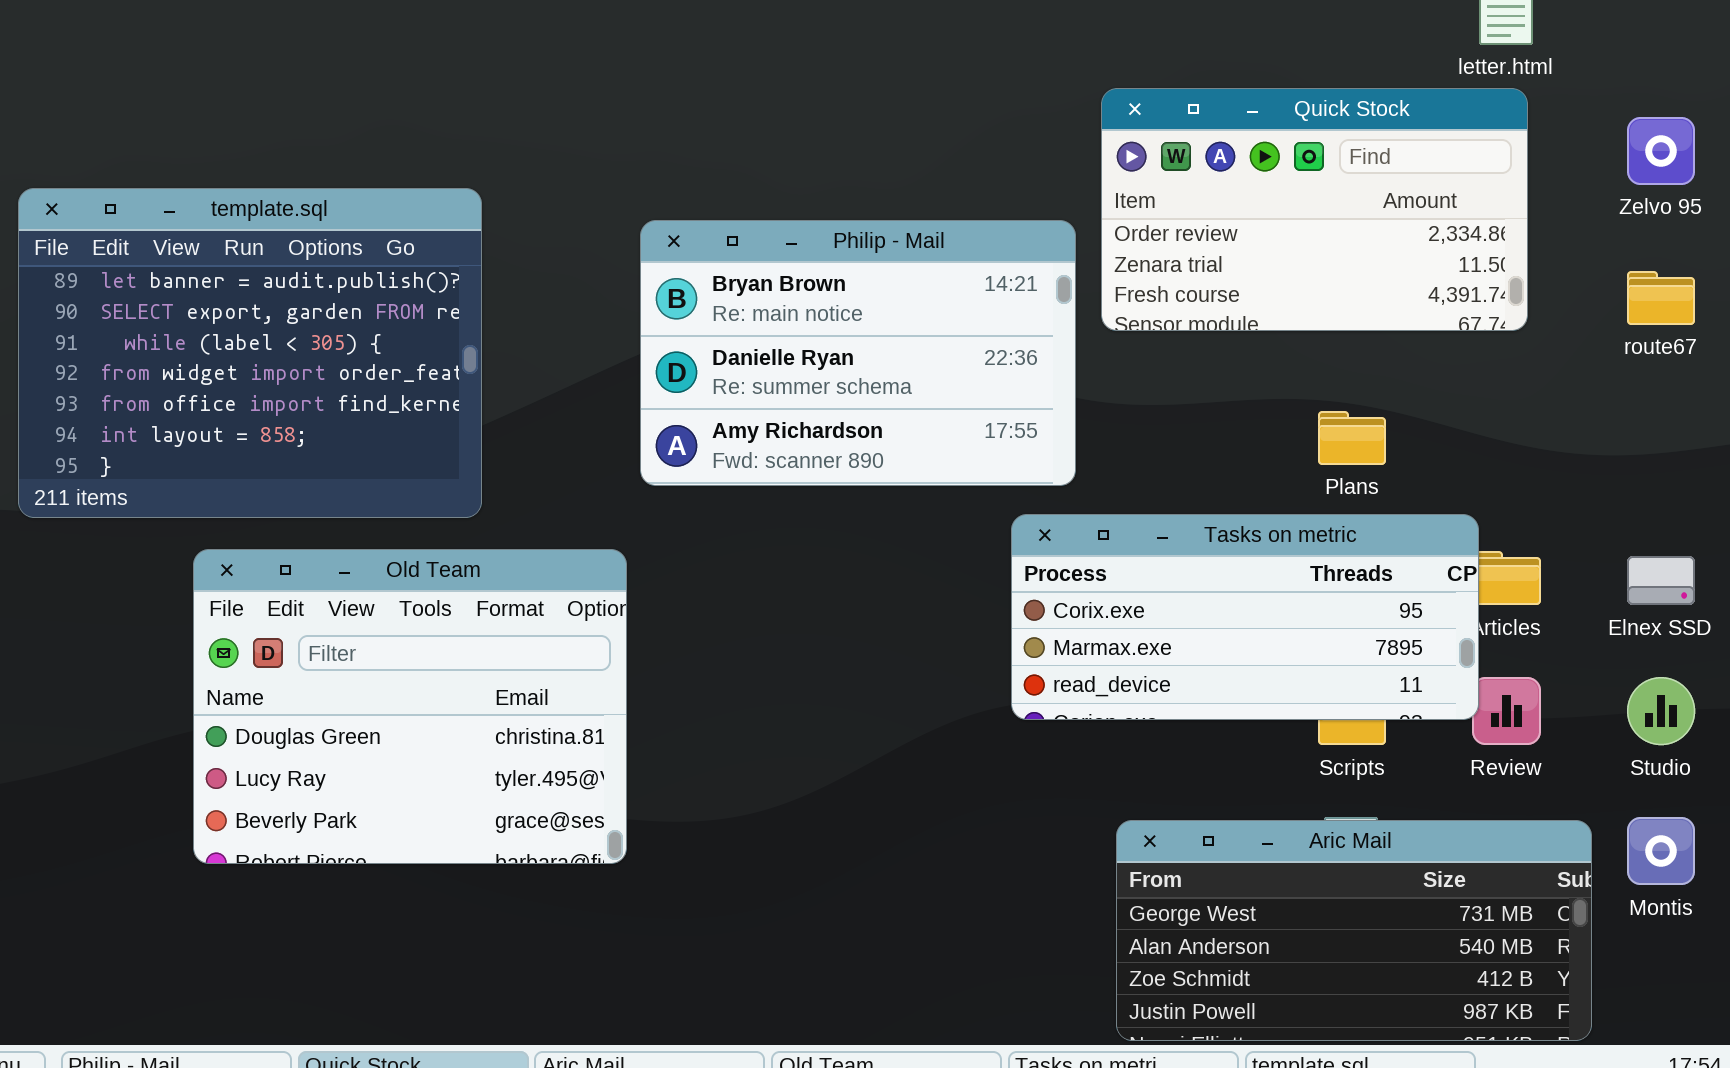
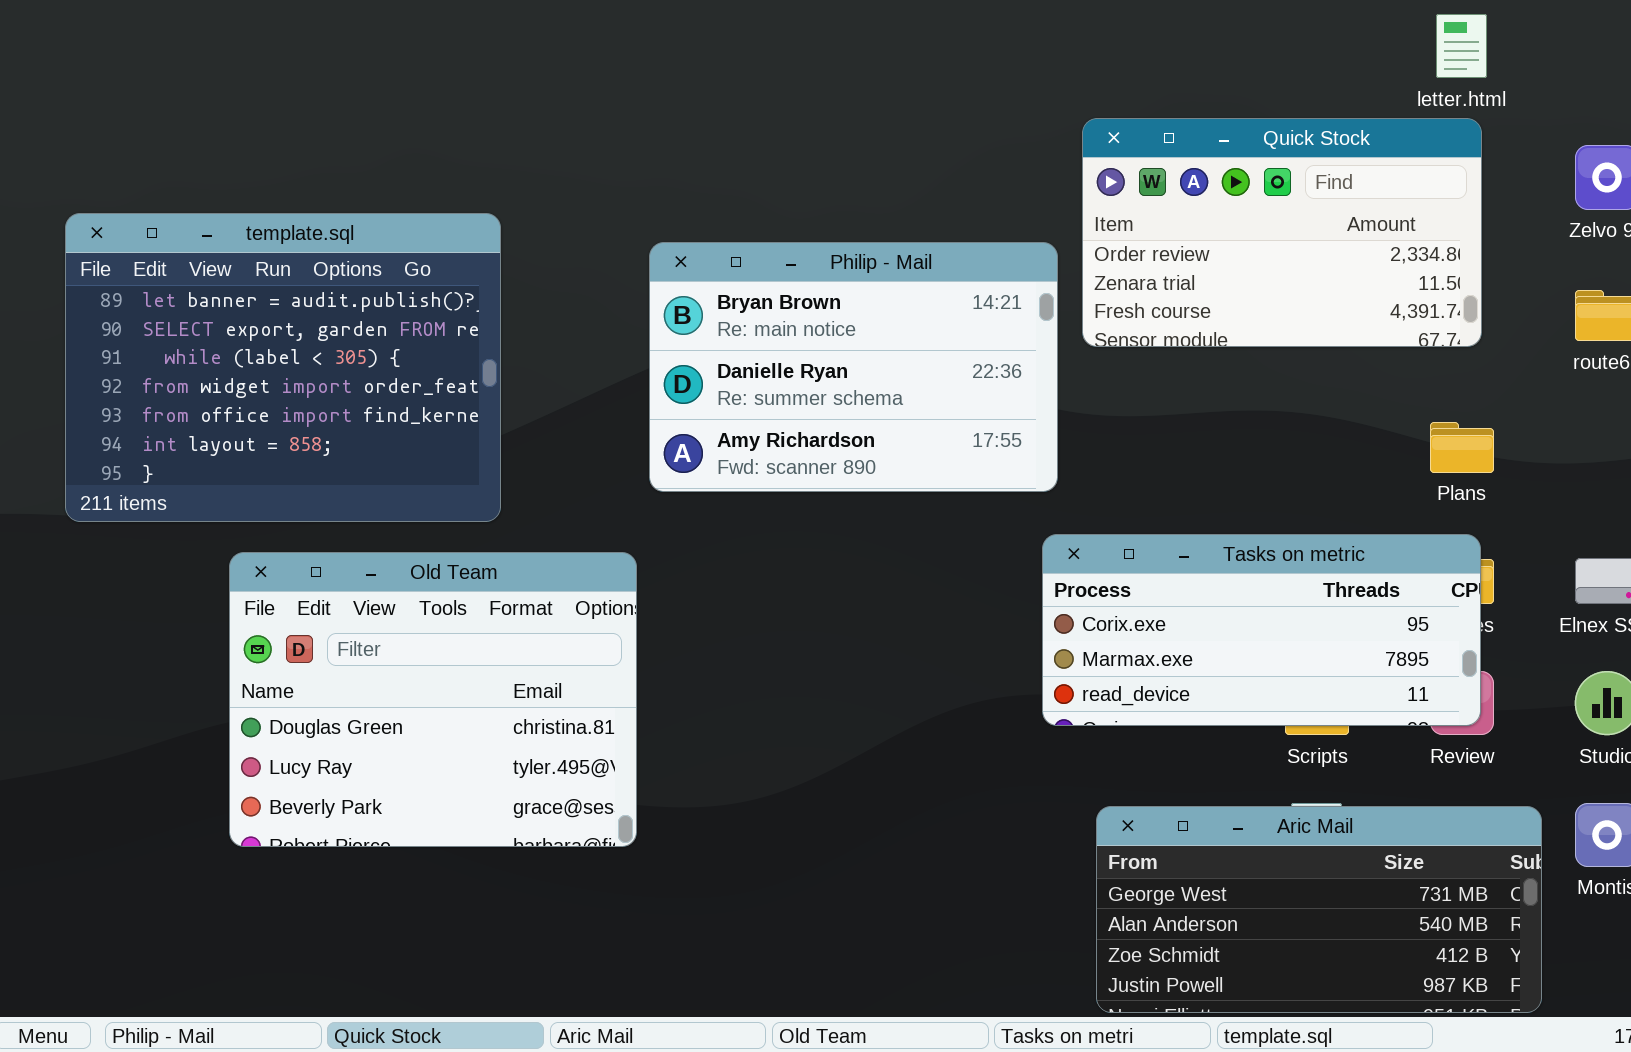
Plans: [1318,411,1386,465] -> [1430,422,1494,473], moved
Tasks on metric: [1011,514,1479,720] -> [1042,534,1481,726], moved

